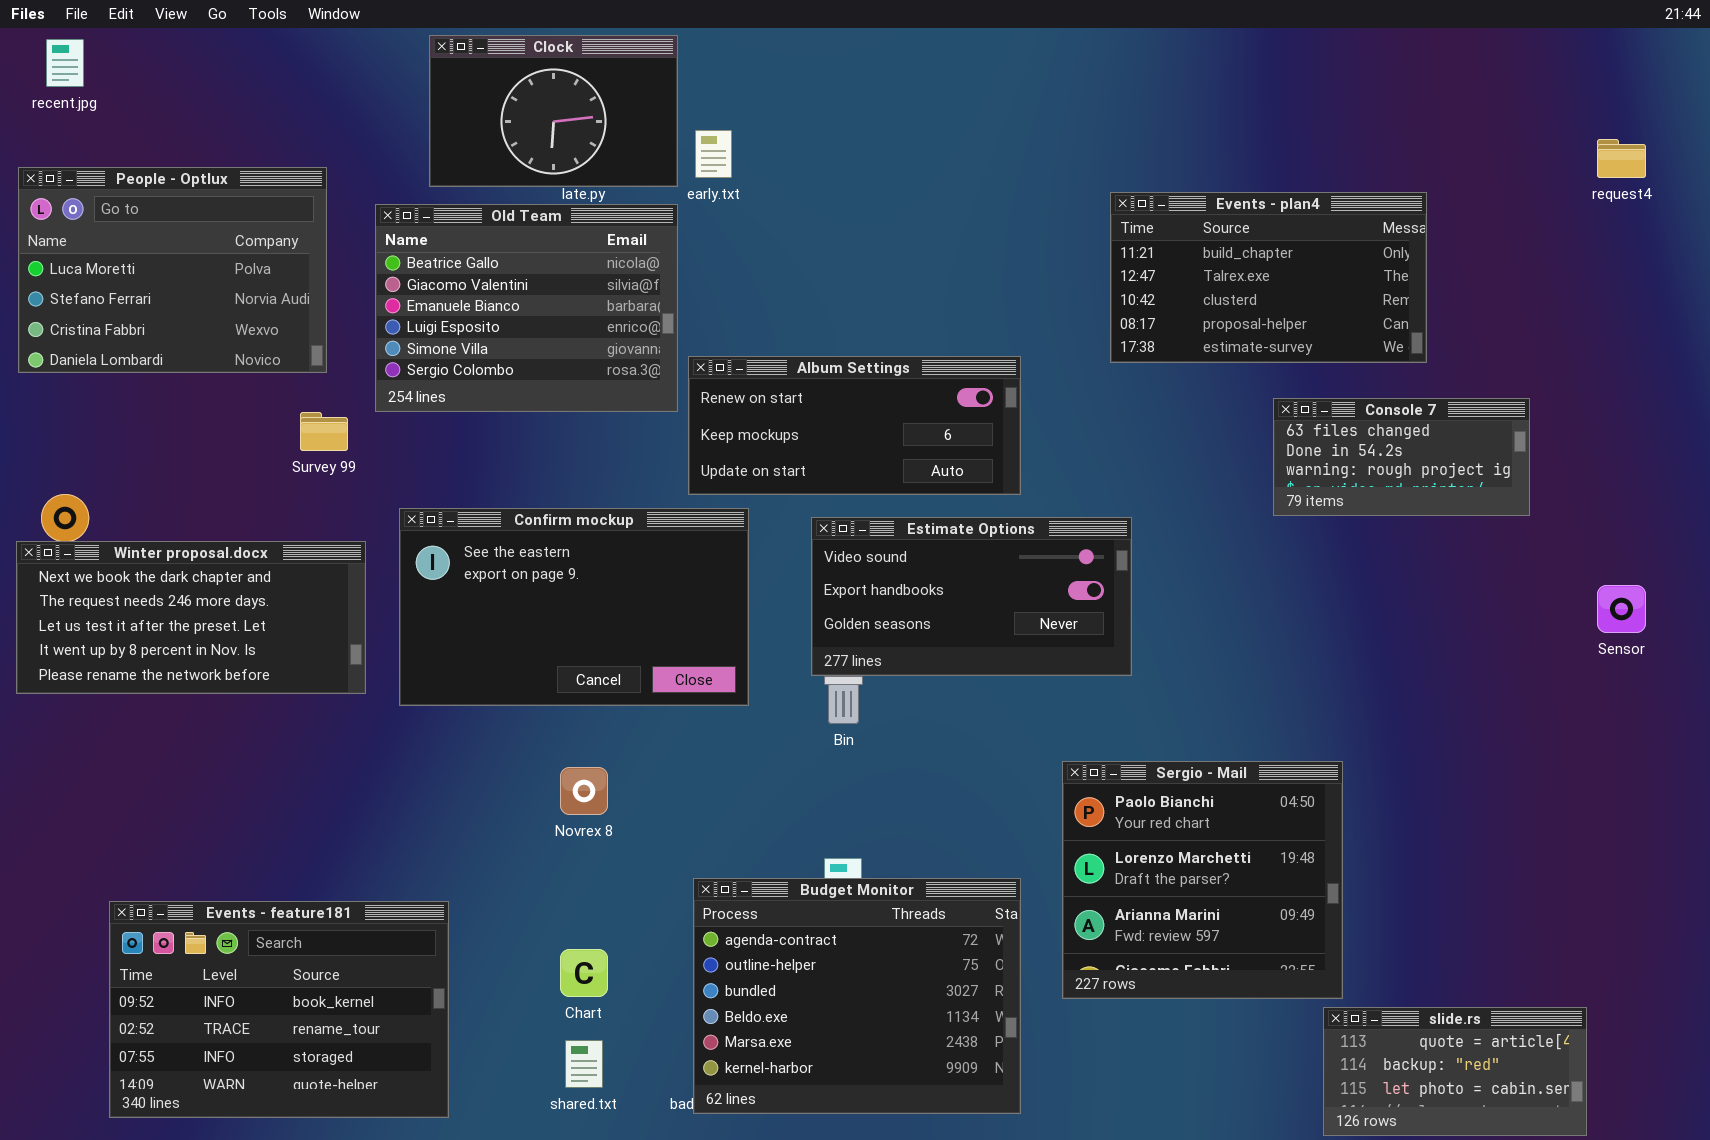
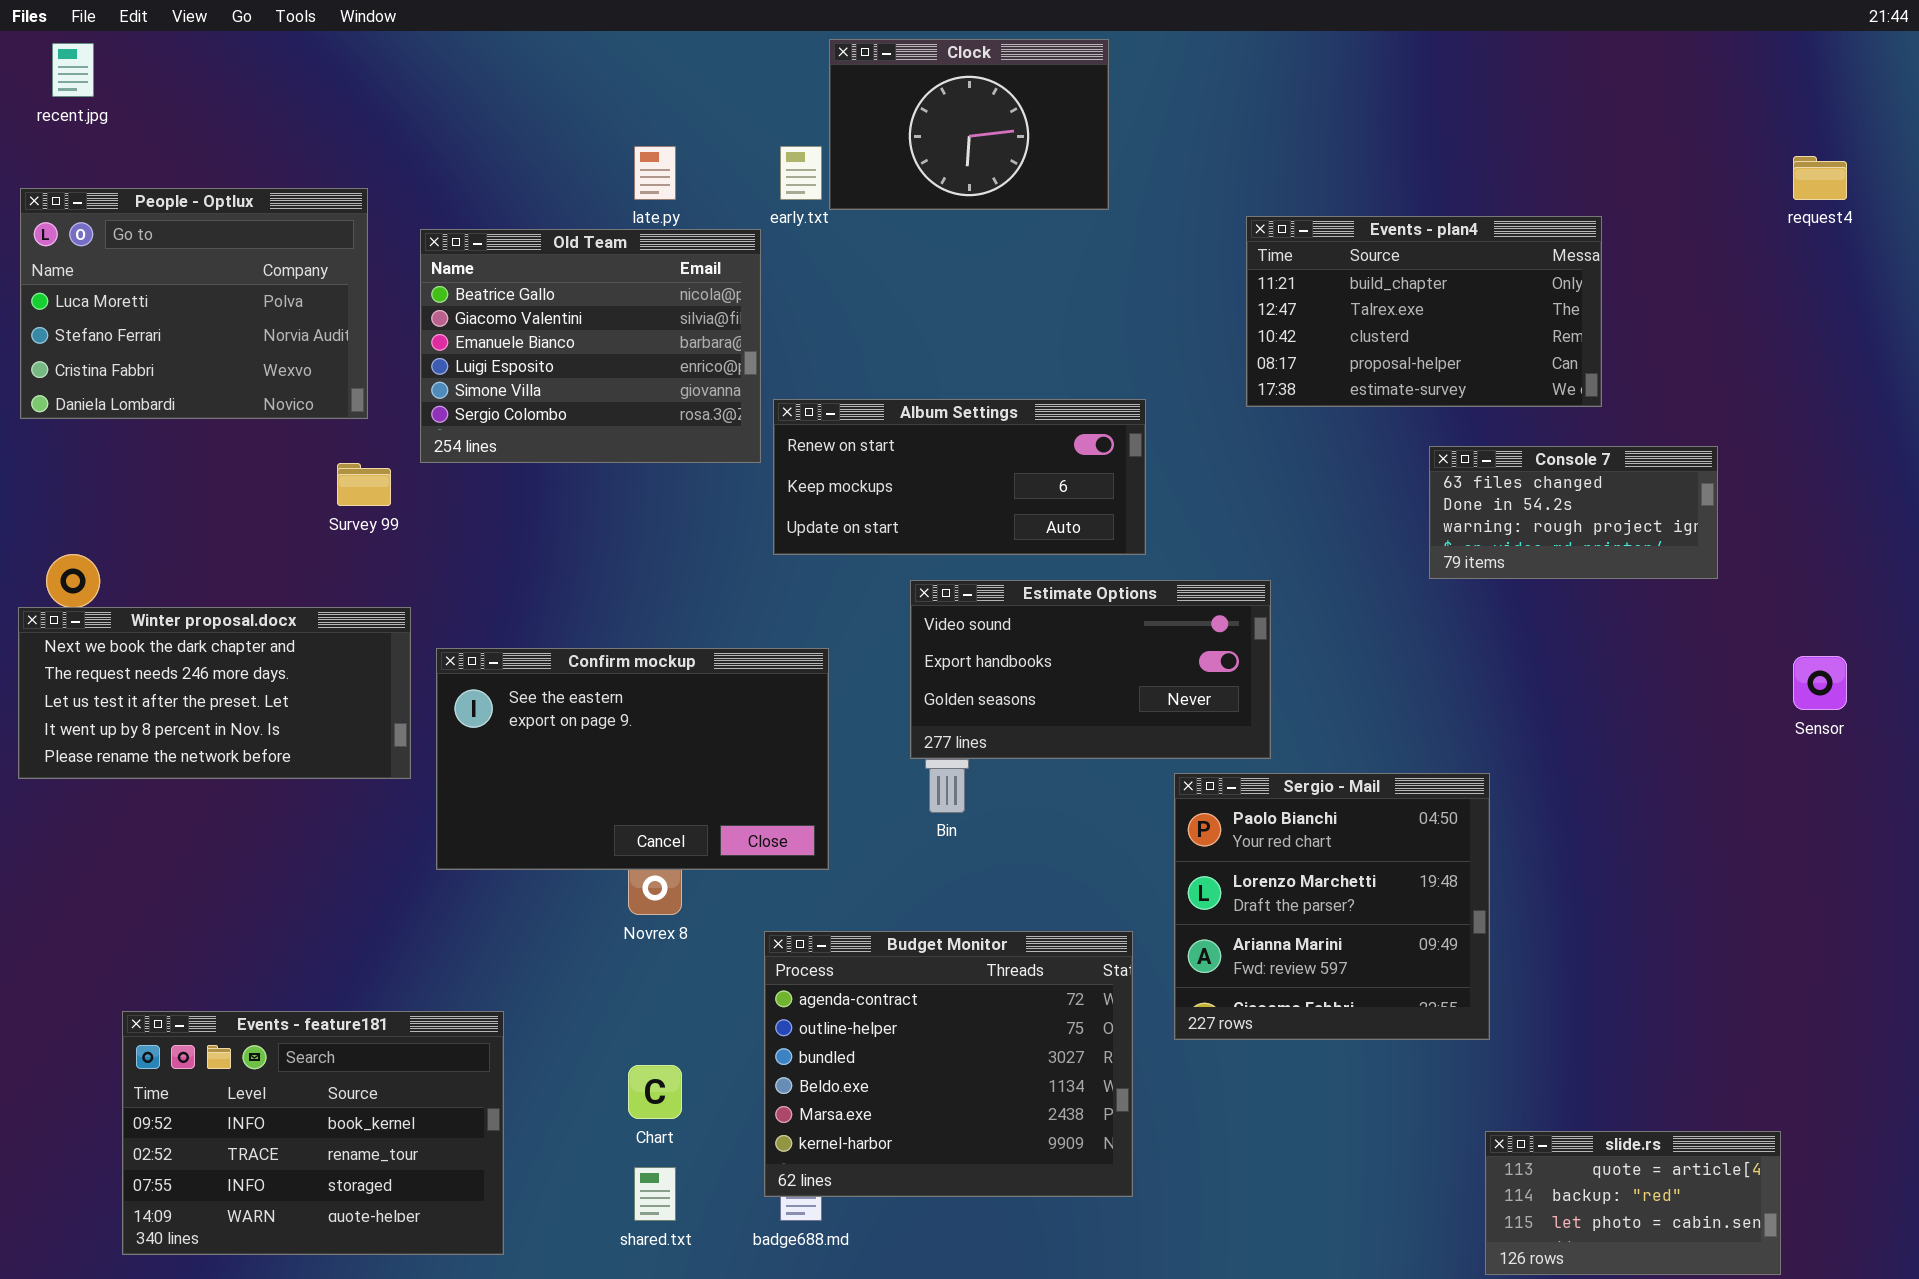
Clock: [429,35,678,187] -> [829,39,1109,210], moved
Confirm mockup: [399,508,749,706] -> [436,648,829,870], moved
Sergio - Mail: [1062,761,1343,999] -> [1174,773,1490,1040], moved
Budget Monitor: [693,878,1021,1114] -> [764,931,1133,1197], moved

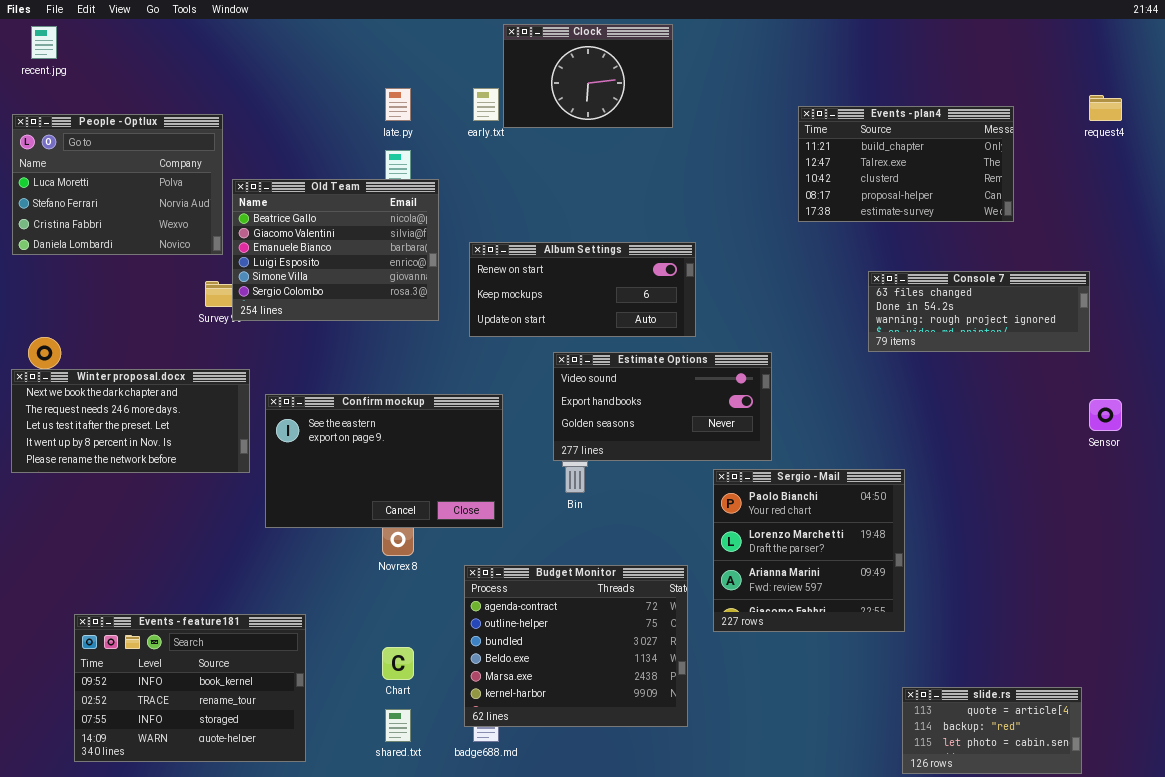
Events - plan4: [1246,216,1602,407] -> [798,106,1014,222], moved
Old Team: [420,229,761,463] -> [232,179,439,321], moved
Console 7: [1429,446,1718,579] -> [868,271,1090,352], resized

